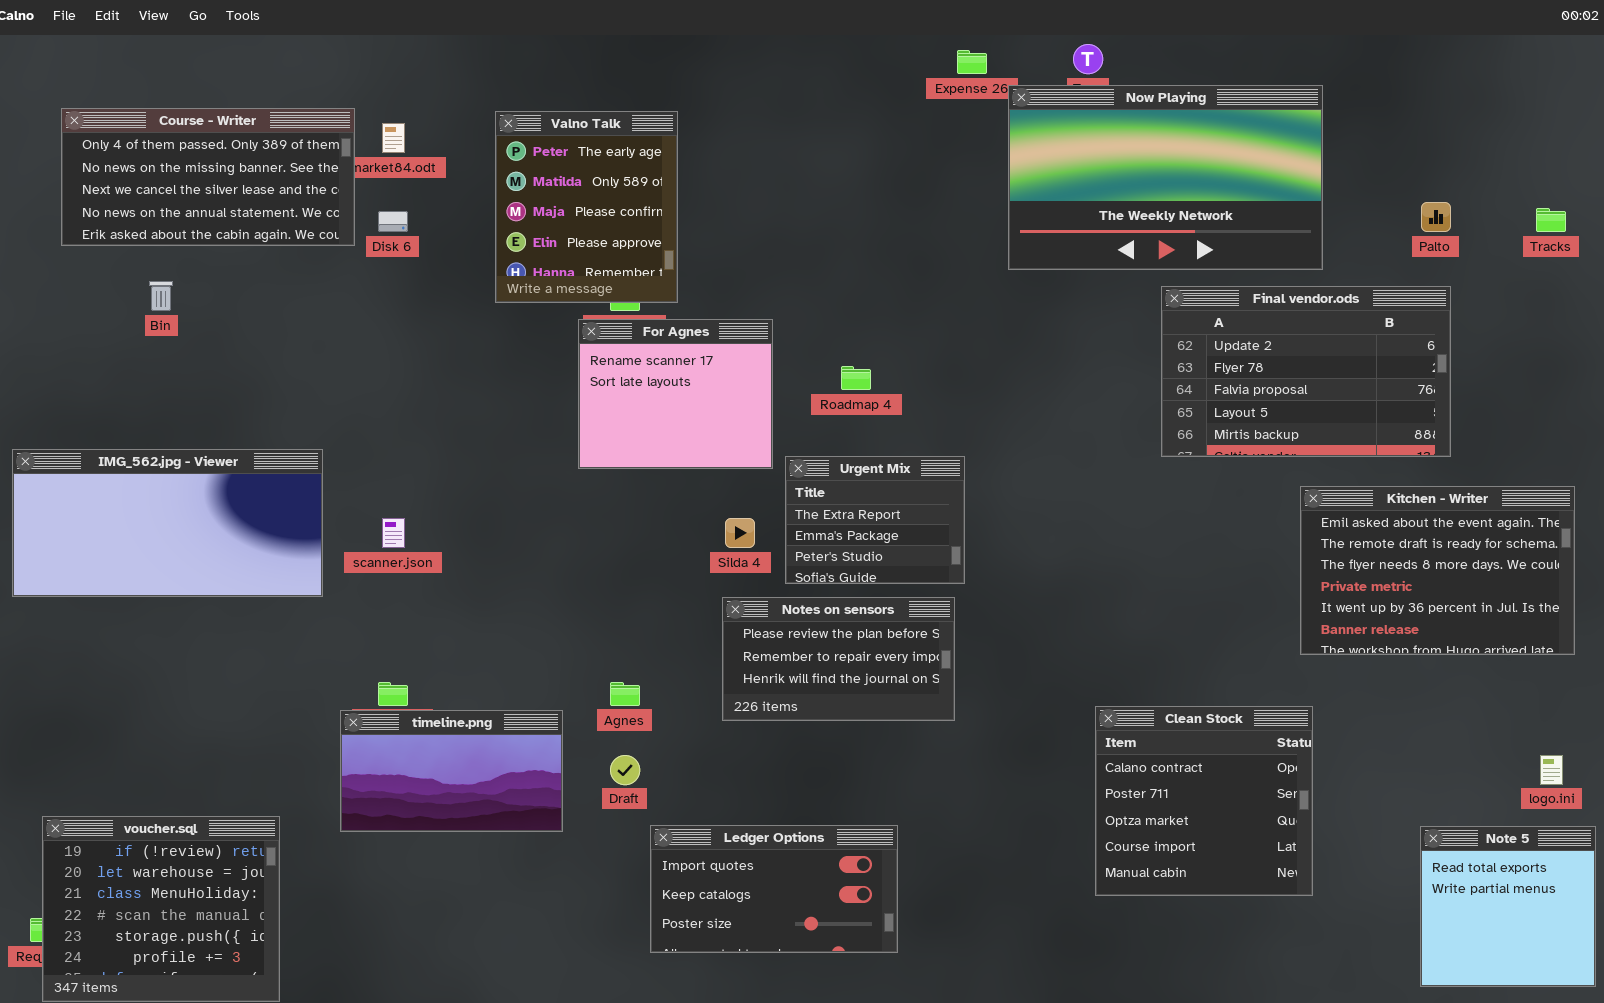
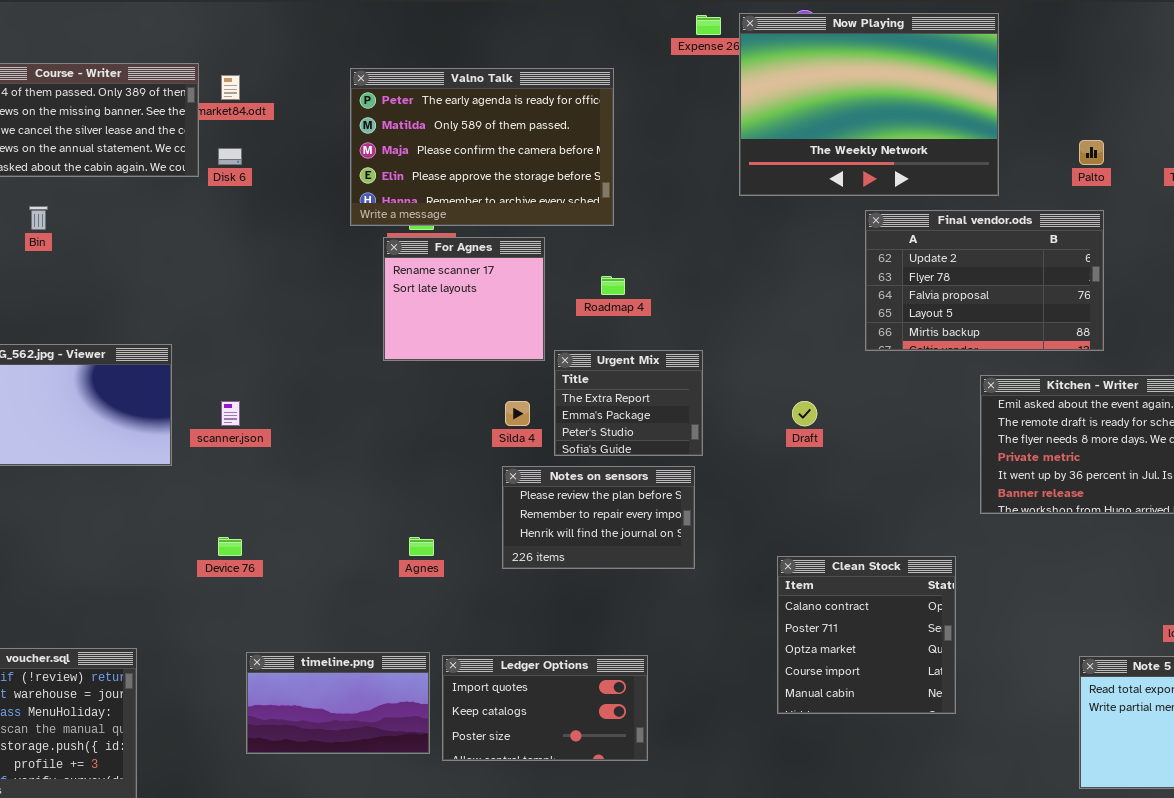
Now Playing: [1008,85,1323,270] -> [739,13,999,196], resized
Valno Talk: [495,111,678,303] -> [350,68,614,226], moved, resized
Clean Stock: [1095,706,1313,896] -> [777,556,956,714], moved
timeline.png: [340,710,563,832] -> [246,652,430,754], moved
Draft: [610,755,640,785] -> [792,401,817,426], moved

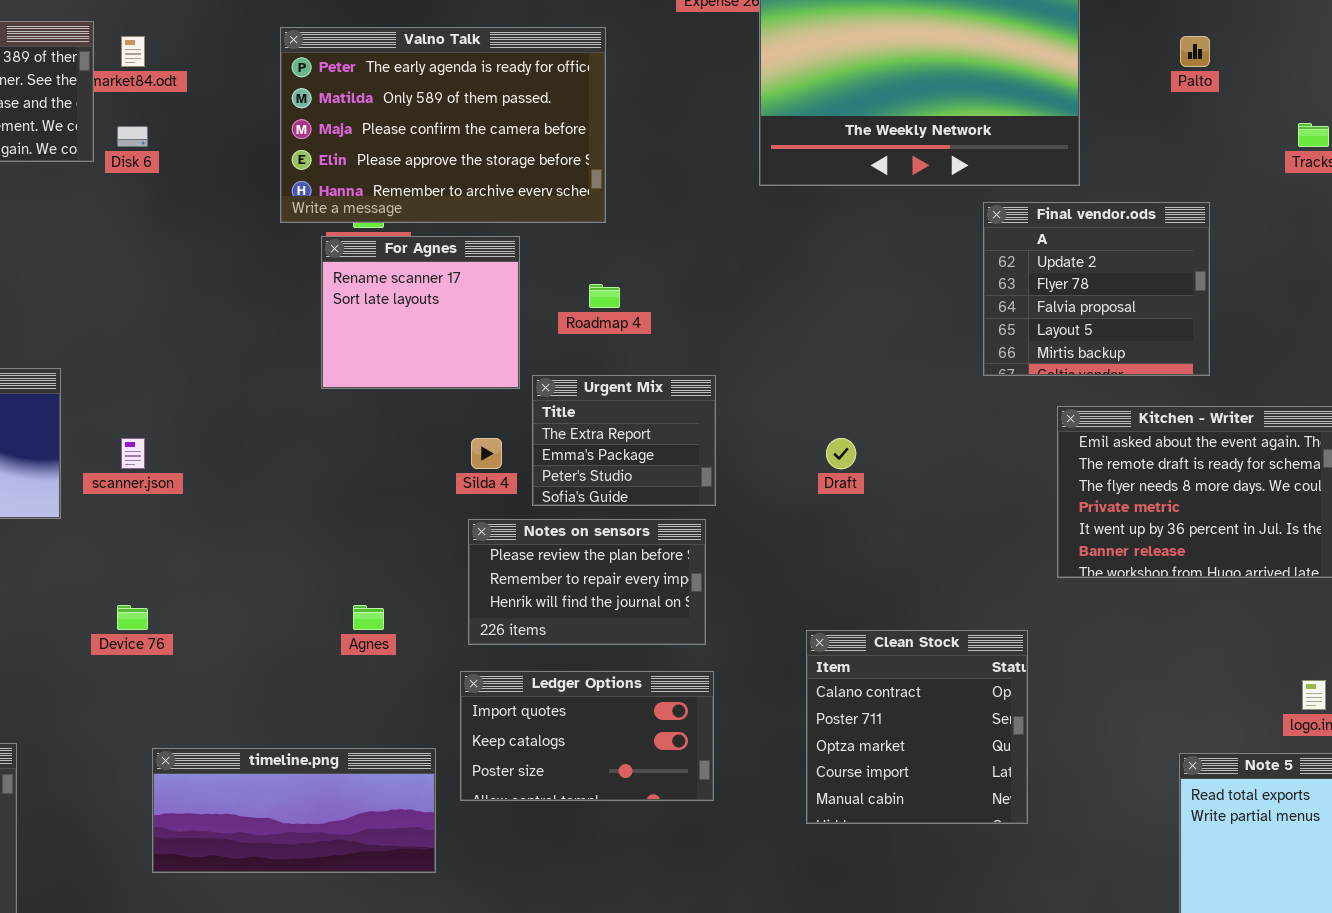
Palto: [1079,140,1104,165] -> [1180,36,1210,67], moved
Final vendor.ods: [865,210,1104,351] -> [983,202,1210,376], resized
timeline.png: [246,652,430,754] -> [152,748,436,873], resized
Ledger Options: [442,655,648,761] -> [460,671,714,801], moved

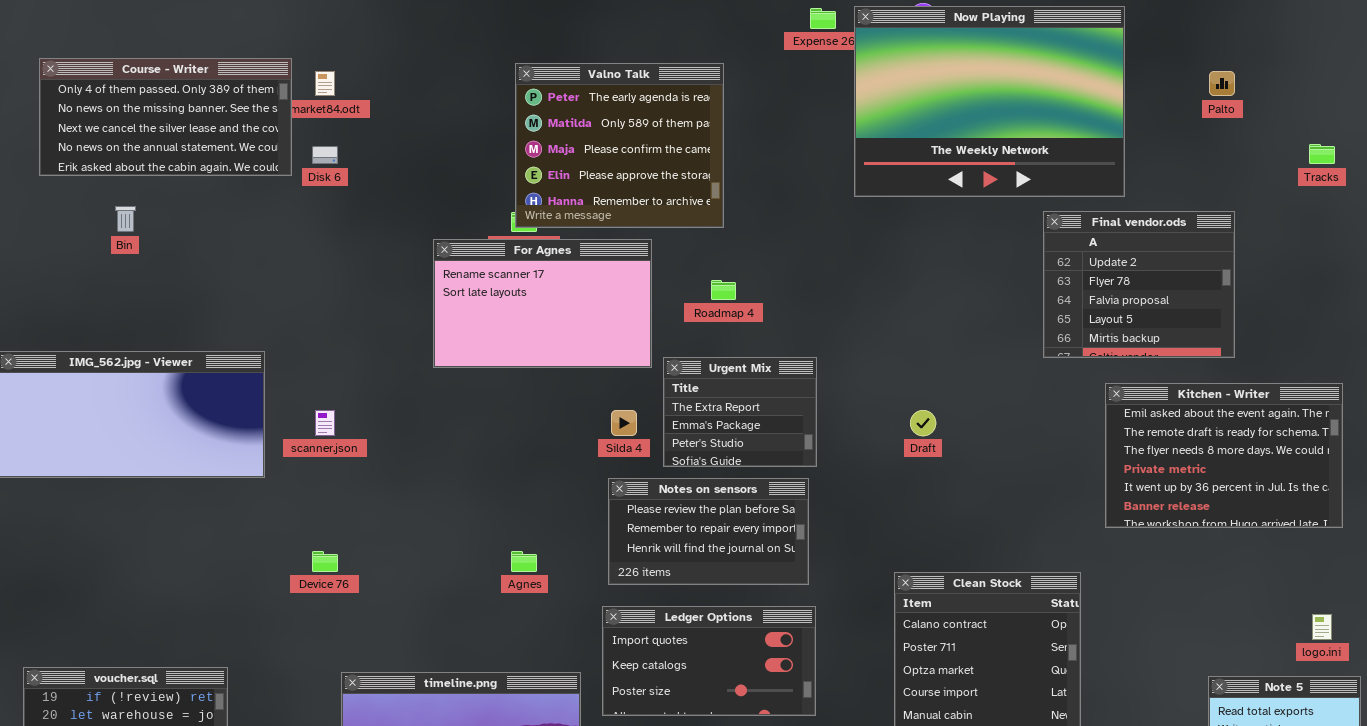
Valno Talk: [280,27,606,223] -> [515,63,724,228], resized
For Agnes: [321,236,520,389] -> [433,239,652,368], resized

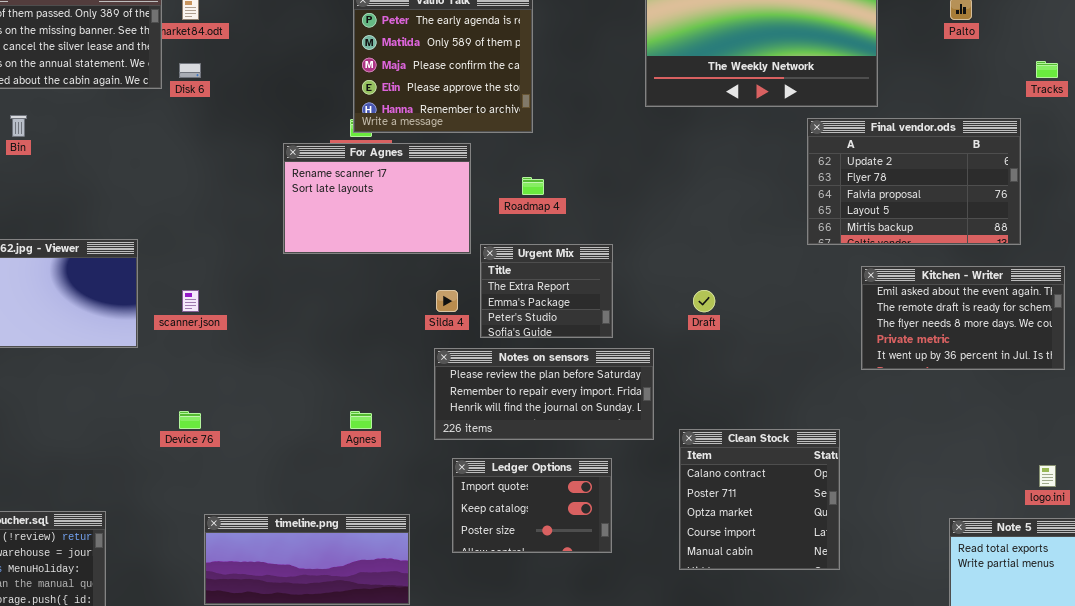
Final vendor.ods: [1043,211,1235,358] -> [807,118,1021,245], resized
Kitchen - Writer: [1105,383,1343,528] -> [861,266,1065,370], resized
Notes on sensors: [608,478,809,585] -> [434,348,654,440], resized
Ledger Options: [602,606,816,716] -> [452,458,612,553], resized

